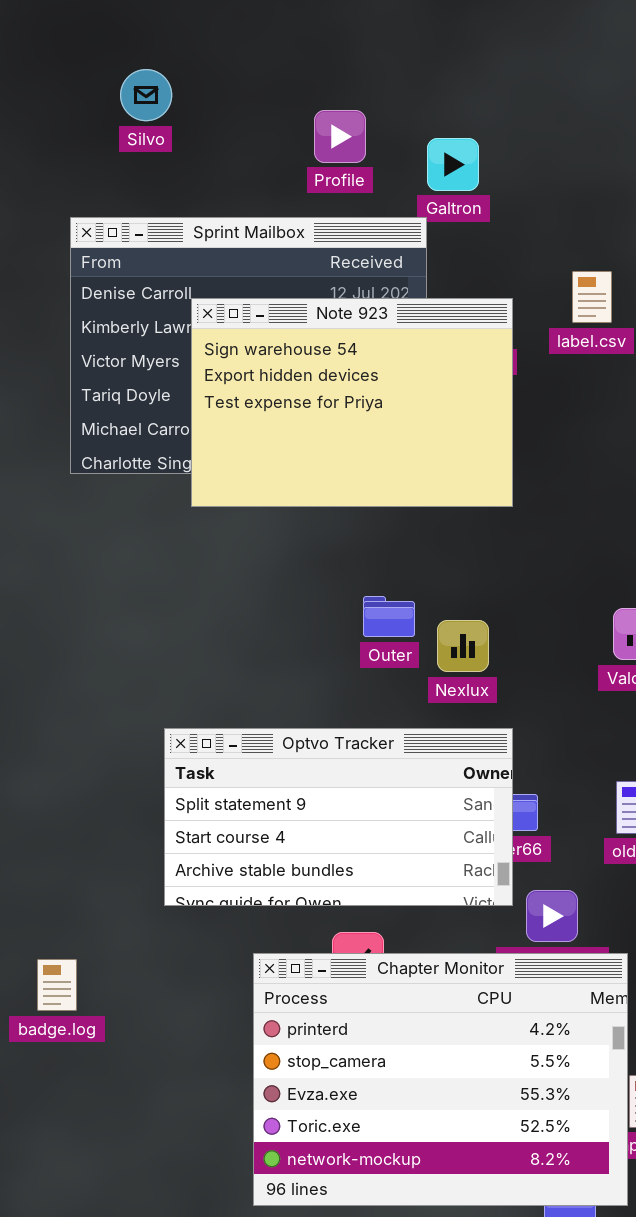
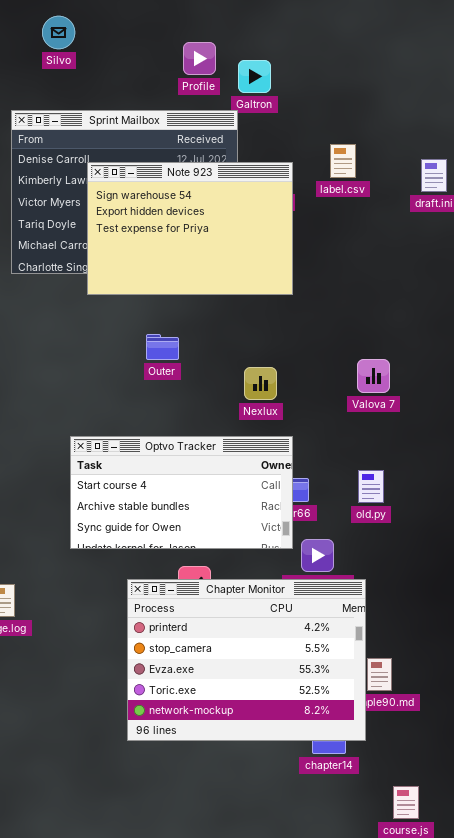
Profile: [314,110,366,163] -> [183,42,216,75], moved
Outer: [363,596,415,637] -> [146,334,179,360], moved
Optvo Tracker: [164,728,513,906] -> [70,436,293,549], scrolled down 1 row

